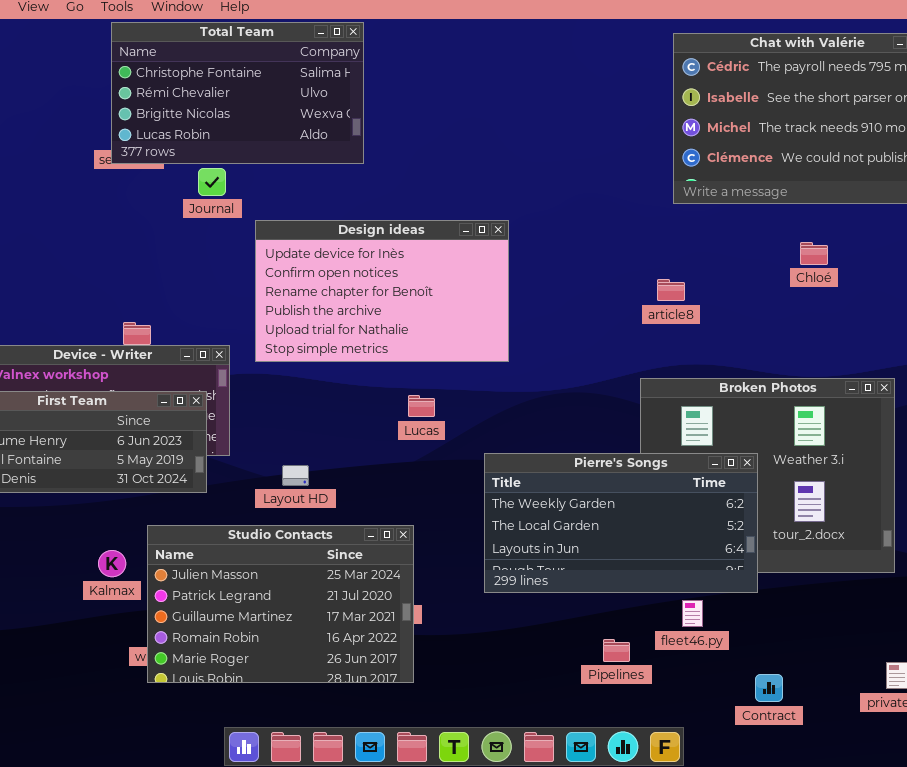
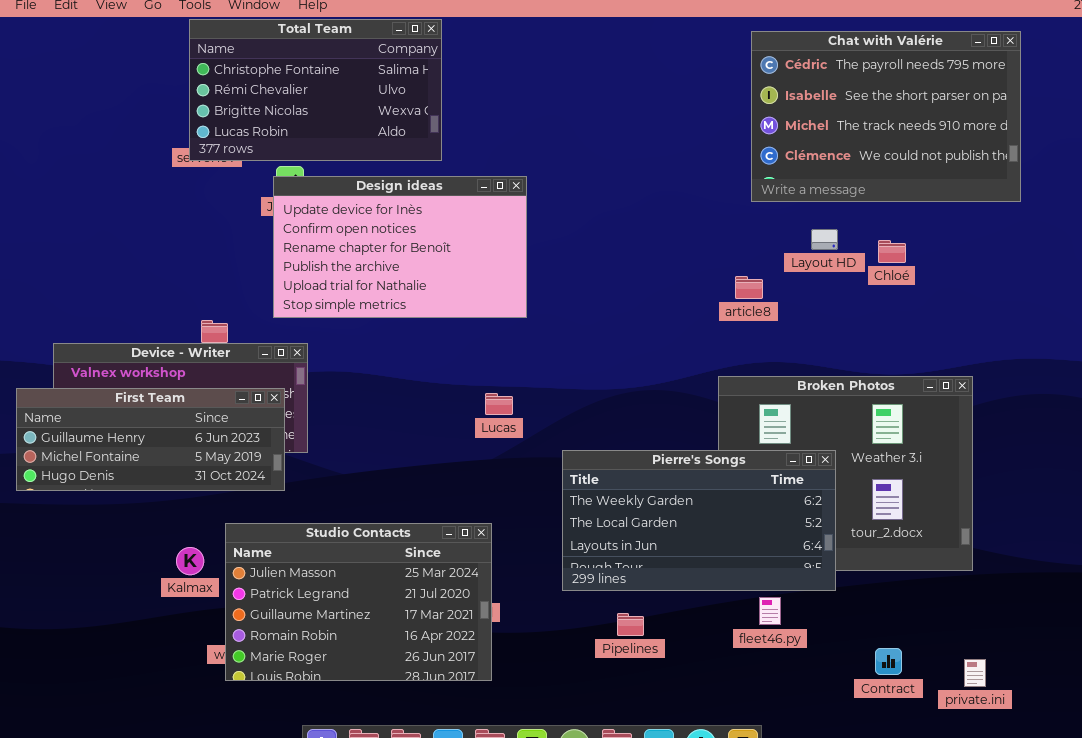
Design ideas: [255,220,509,362] -> [273,176,527,318], moved
Layout HD: [282,465,309,486] -> [811,229,838,250], moved
Pipelines: [603,639,630,662] -> [617,613,644,636], moved
Contract: [755,674,783,702] -> [875,648,902,675], moved

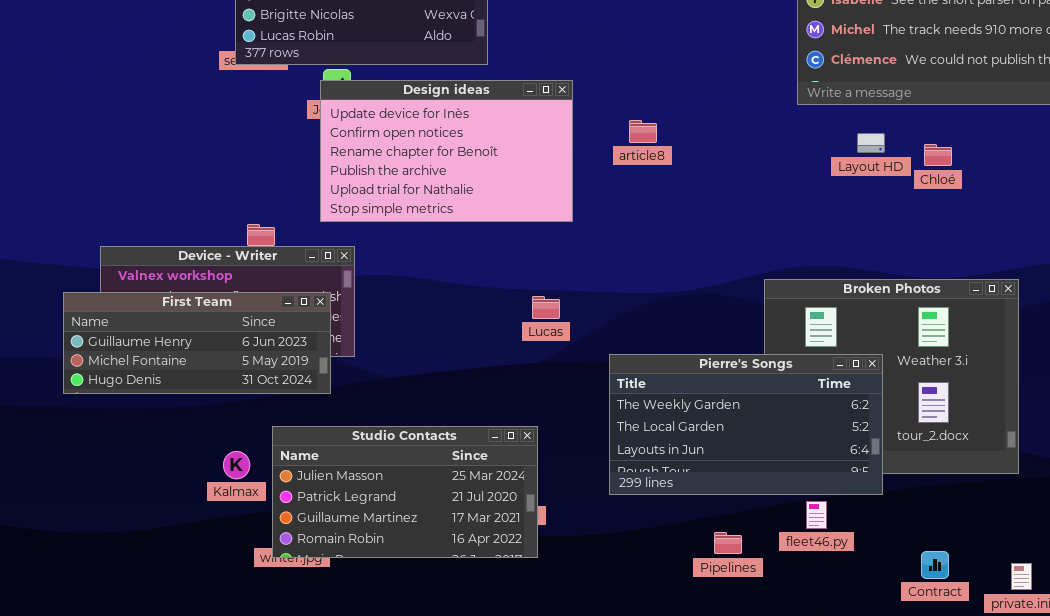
article8: [735,276,763,299] -> [629,120,657,143], moved
Studio Contacts: [225,523,492,681] -> [272,426,538,558], resized
Pipelines: [617,613,644,636] -> [714,532,742,554], moved

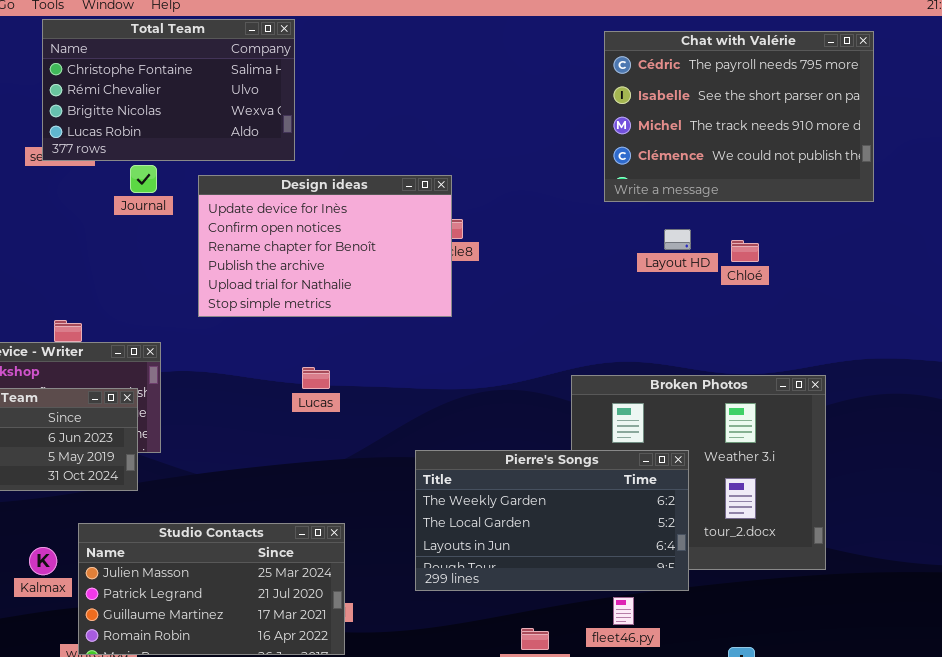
Design ideas: [320,80,573,222] -> [198,175,452,317], moved
Lucas: [532,296,560,319] -> [302,367,330,389], moved

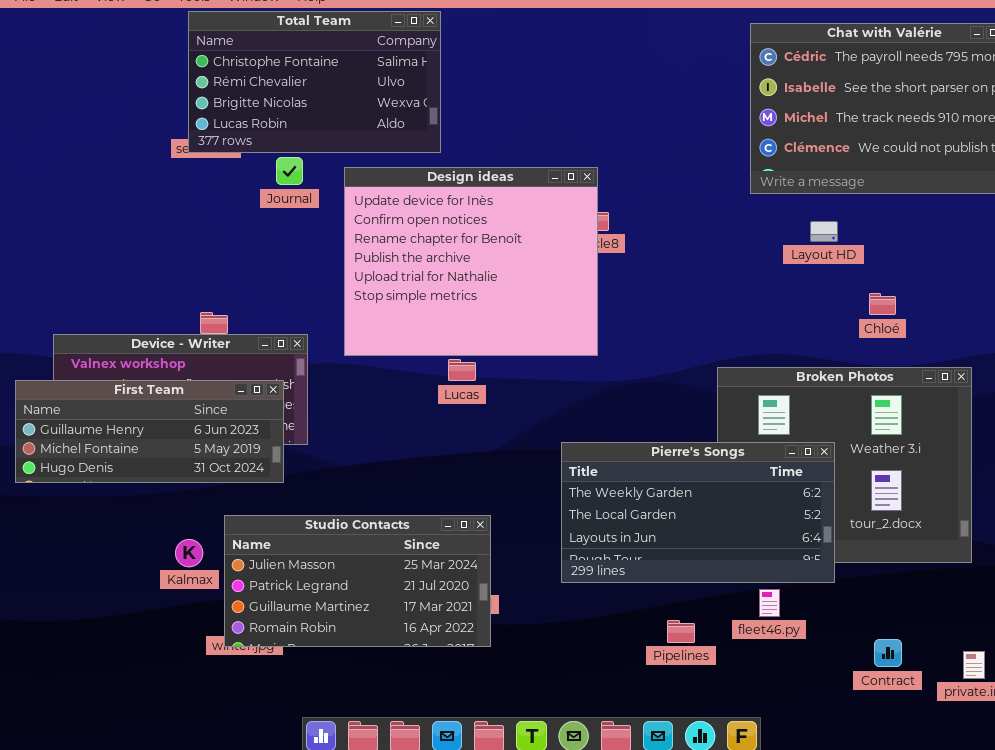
Design ideas: [198,175,452,317] -> [344,167,598,356], resized
Chloé: [731,240,759,262] -> [869,293,896,315], moved

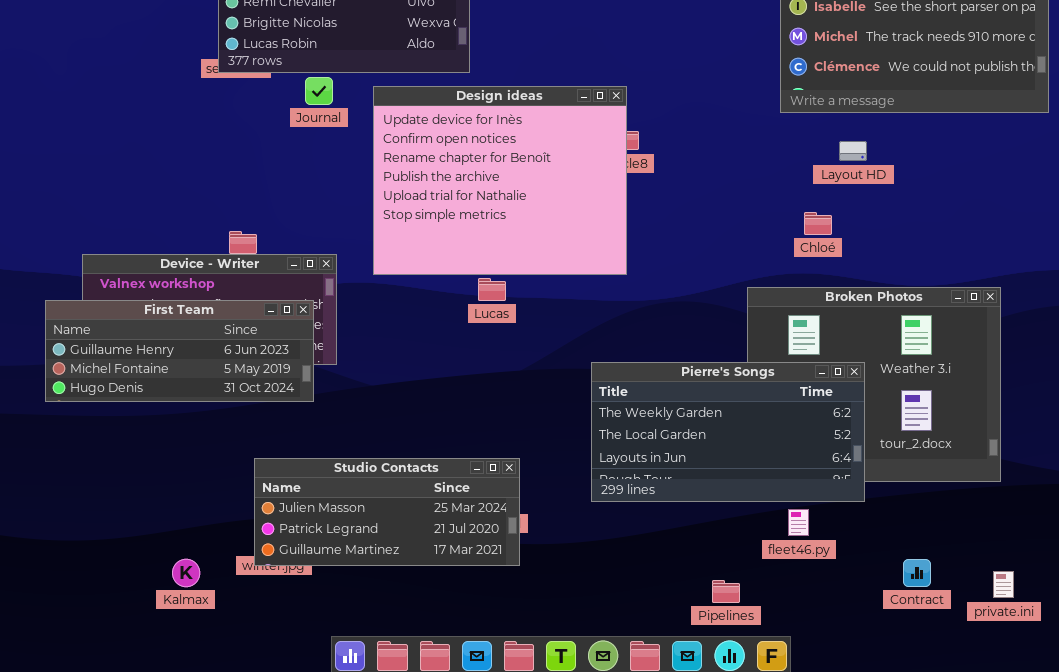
Chloé: [869,293,896,315] -> [804,212,832,235], moved
Studio Contacts: [224,515,491,647] -> [254,458,520,566], resized
Kalmax: [175,539,203,567] -> [172,559,200,587], moved
Pipelines: [667,620,695,643] -> [712,580,740,603], moved

